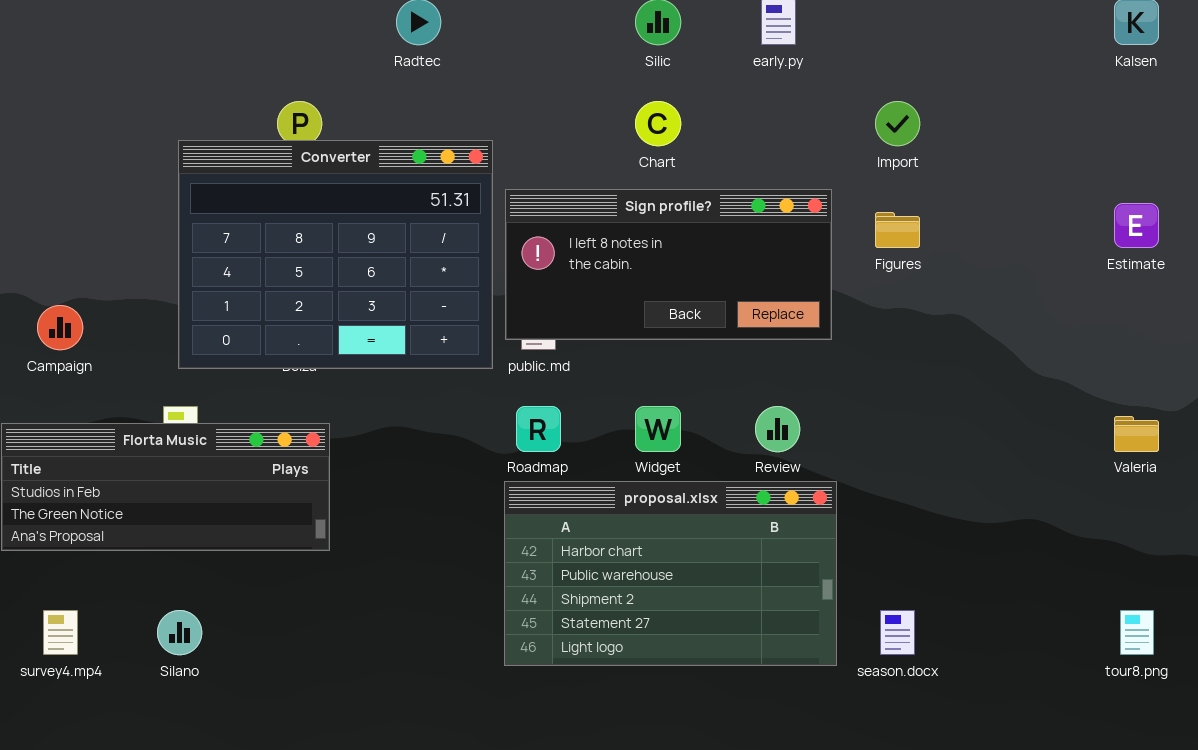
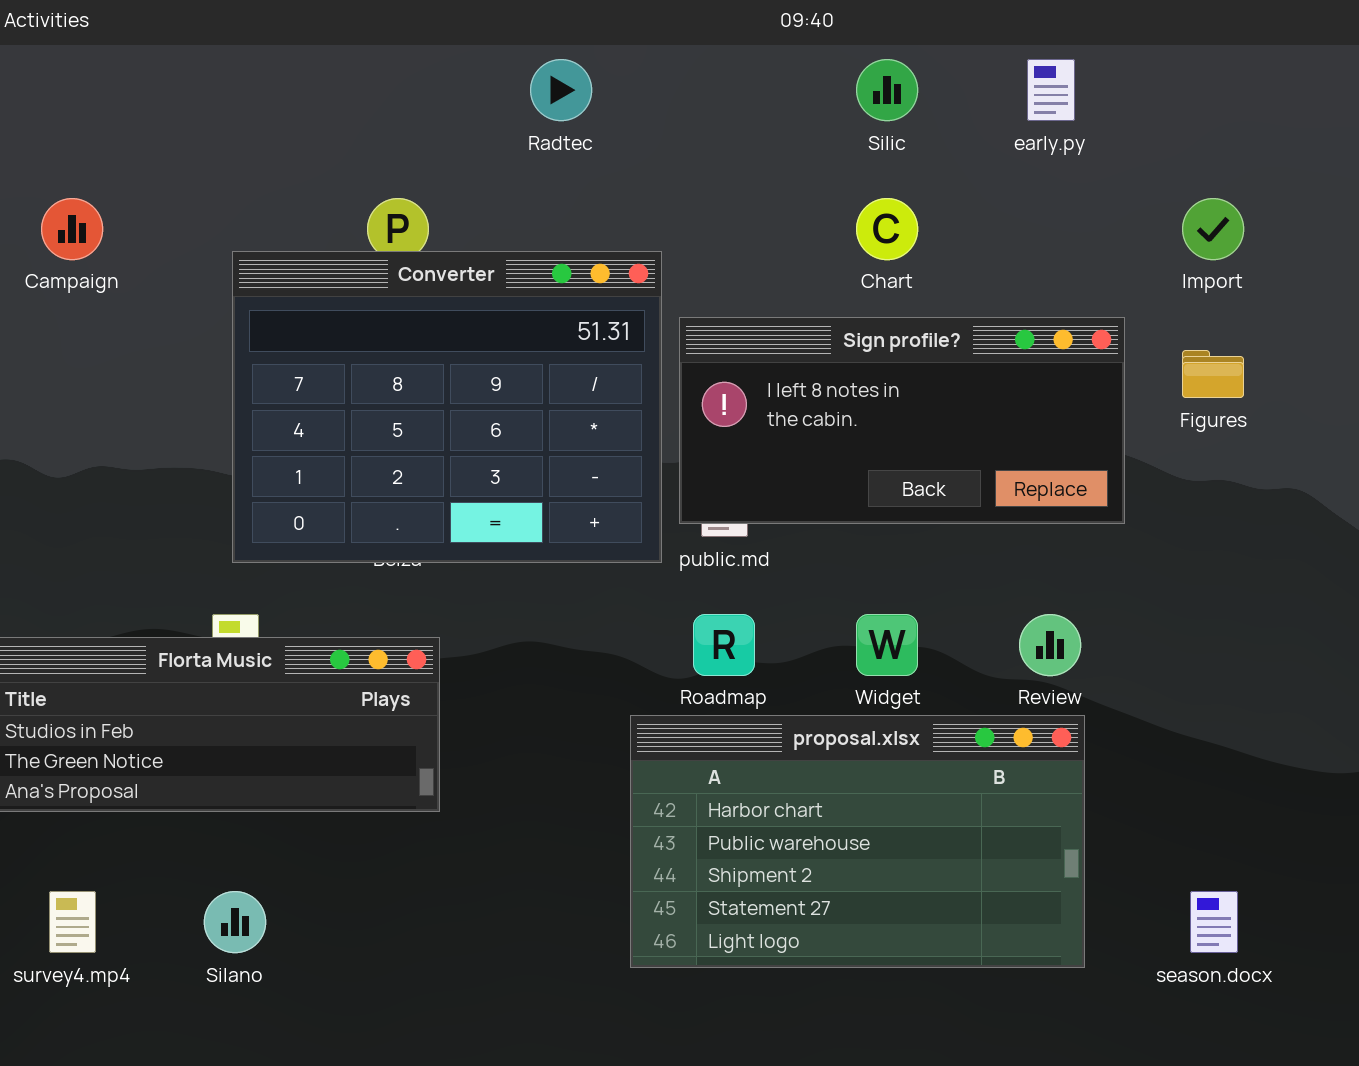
Campaign: [37,305,83,350] -> [41,198,103,260], moved
proposal.xlsx: [504,481,837,666] -> [630,715,1085,968], moved

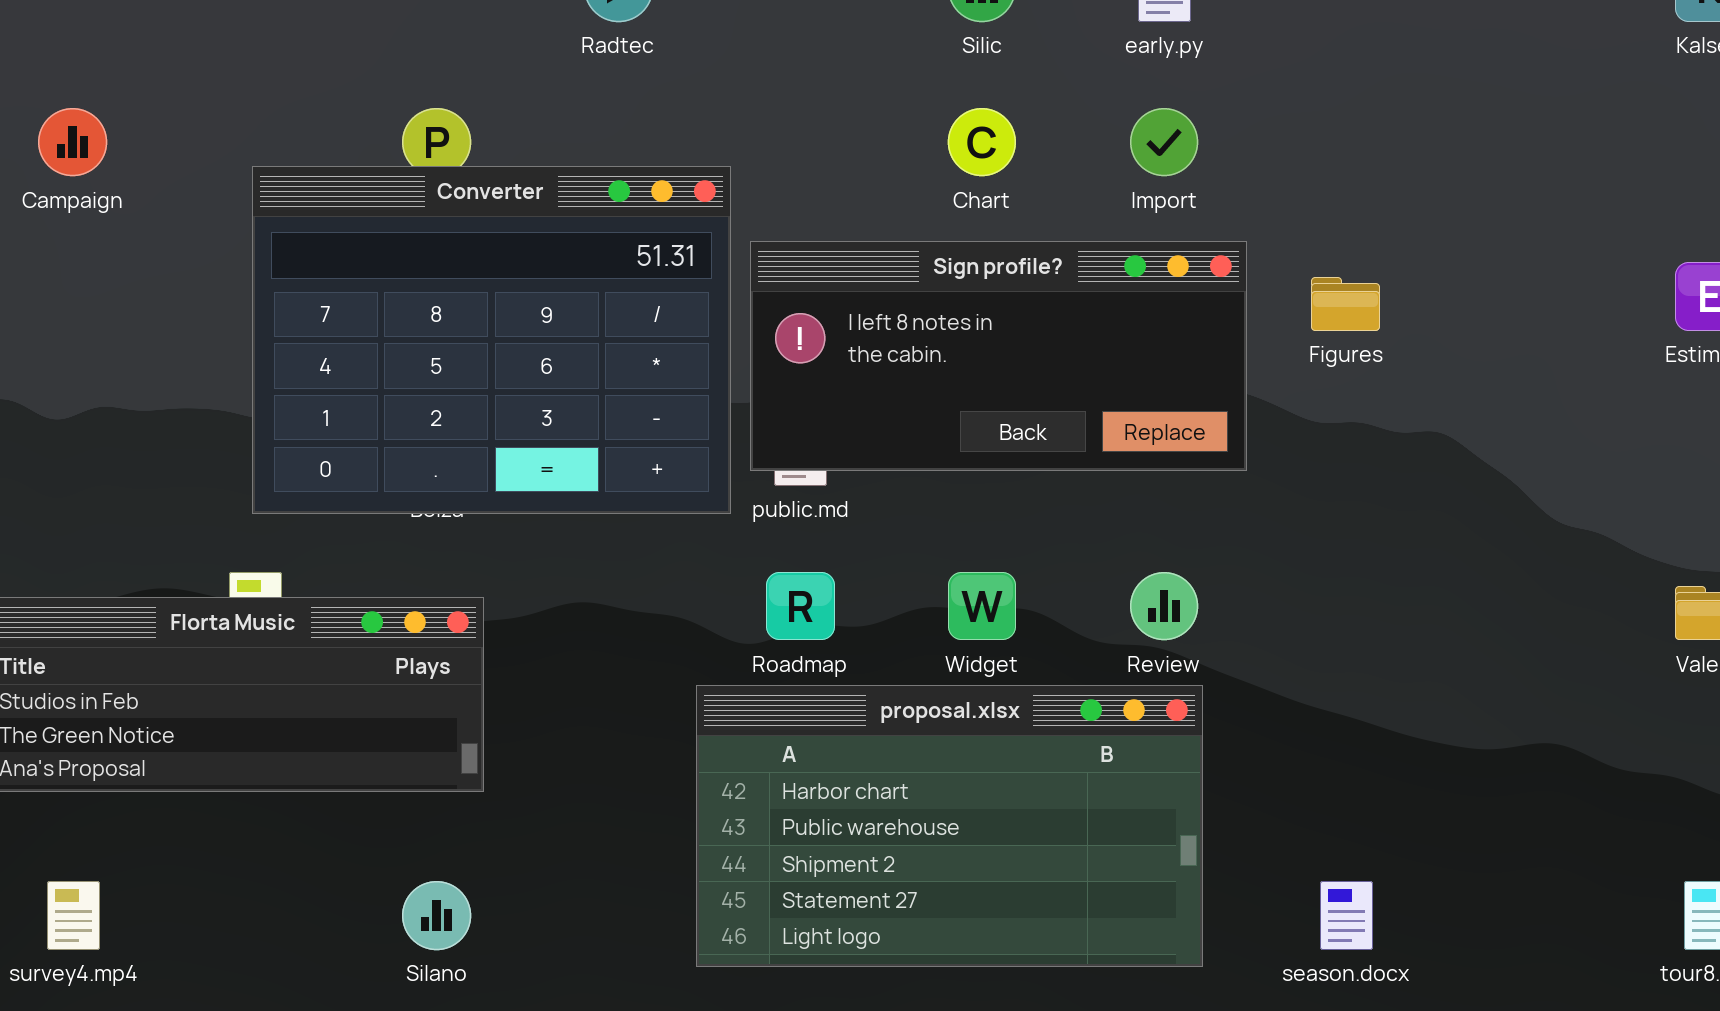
Import: [1182,198,1244,260] -> [1130,108,1198,176], moved
Silano: [204,891,266,953] -> [402,881,471,950], moved

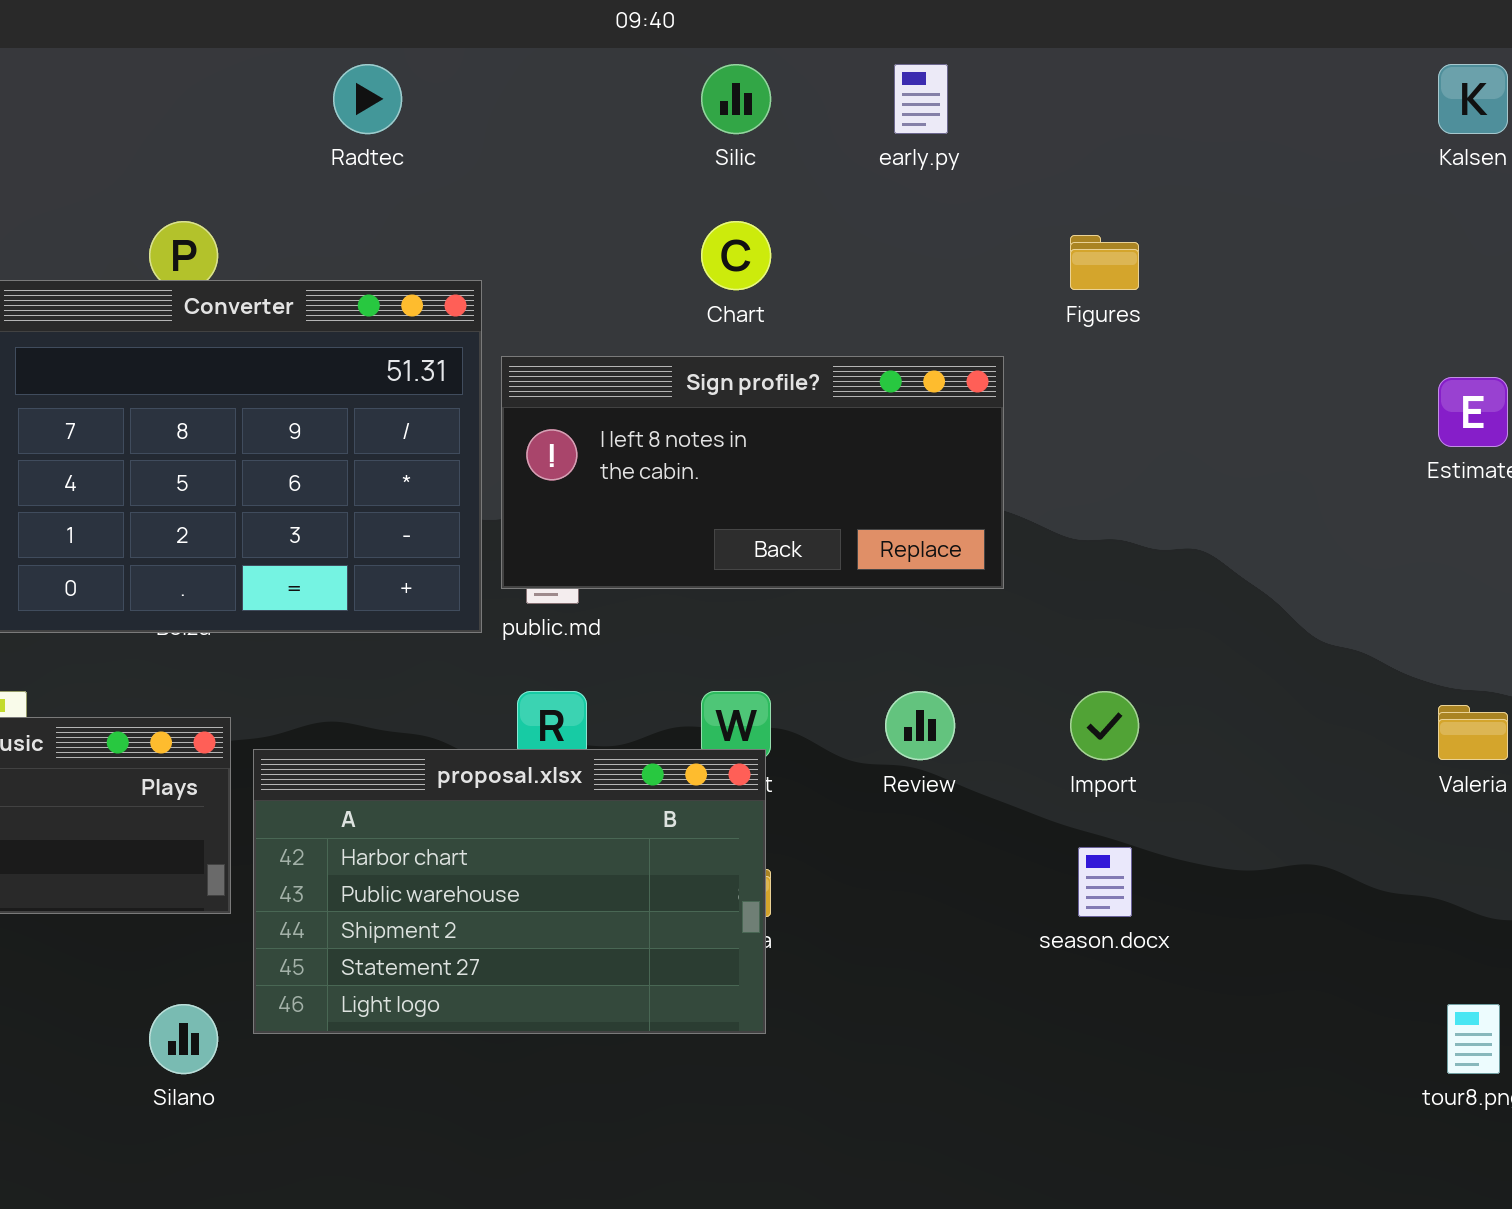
Import: [1130,108,1198,176] -> [1070,691,1139,760], moved
Figures: [1311,277,1380,331] -> [1070,235,1139,290], moved
proposal.xlsx: [696,685,1203,967] -> [253,749,766,1034], moved
season.docx: [1320,881,1373,950] -> [1078,847,1132,917], moved

